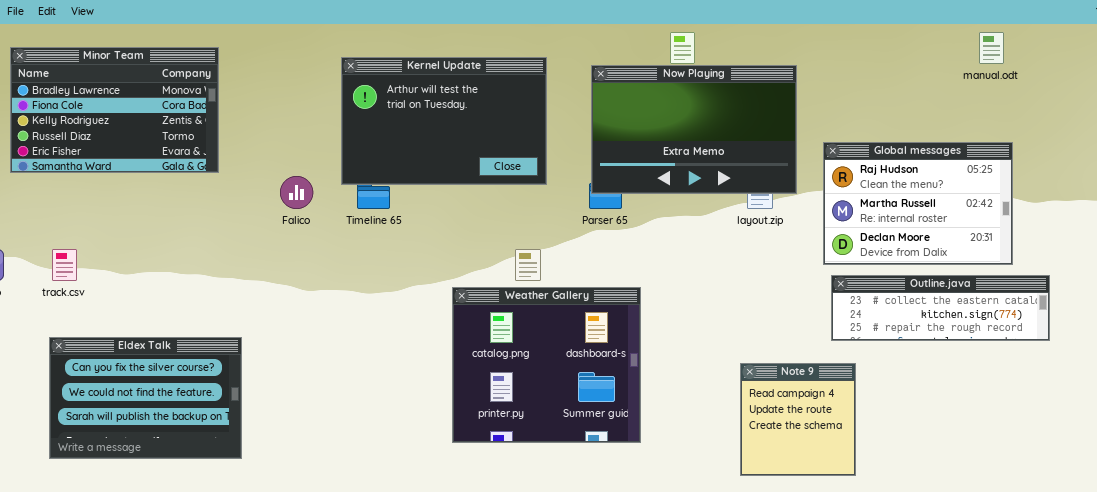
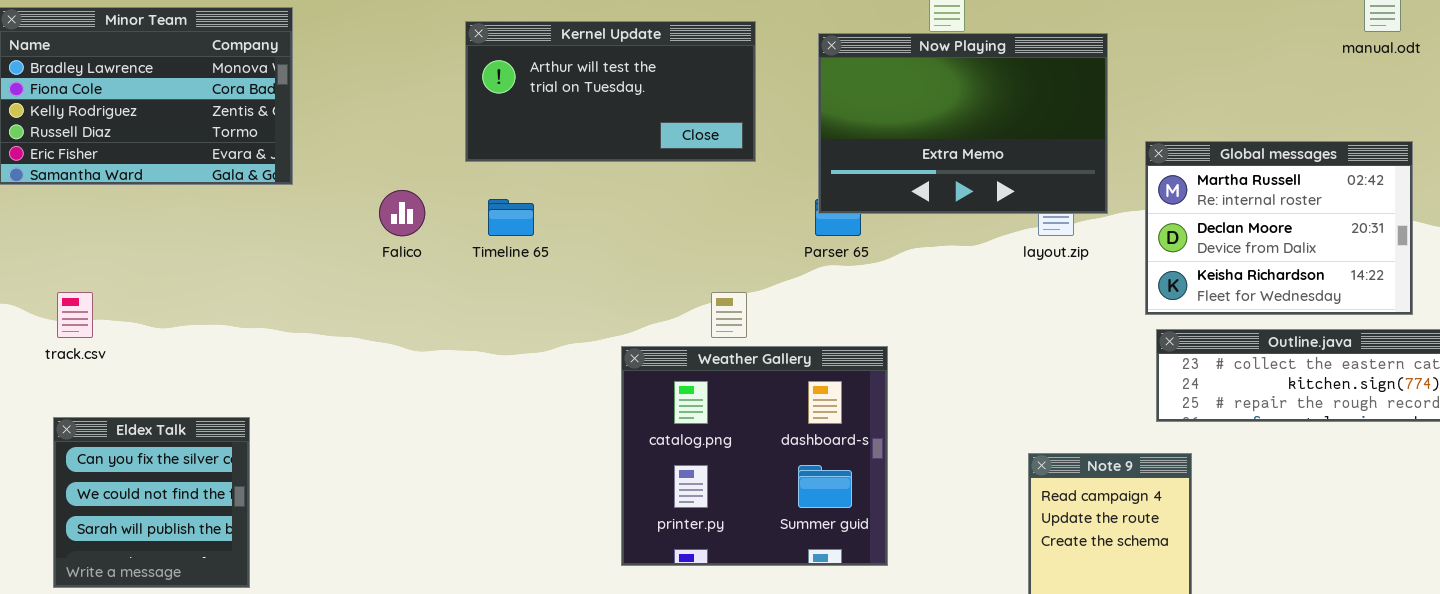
Kernel Update: [341,57,547,185] -> [465,21,756,162], resized
Global messages: [823,142,1013,265] -> [1145,141,1413,315], scrolled down 1 row
Eldex Talk: [49,337,242,459] -> [53,417,250,588], resized

